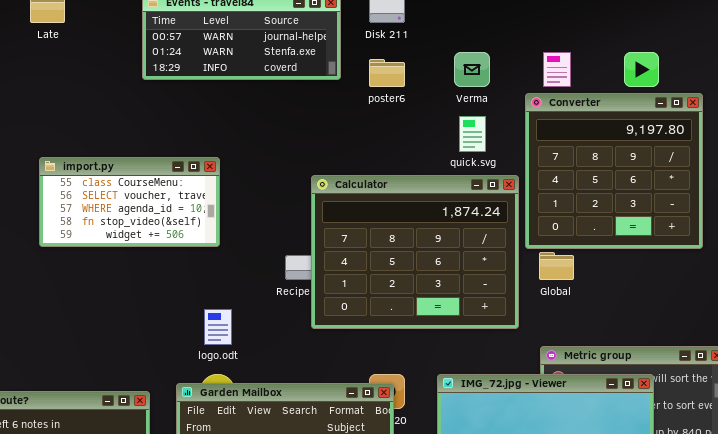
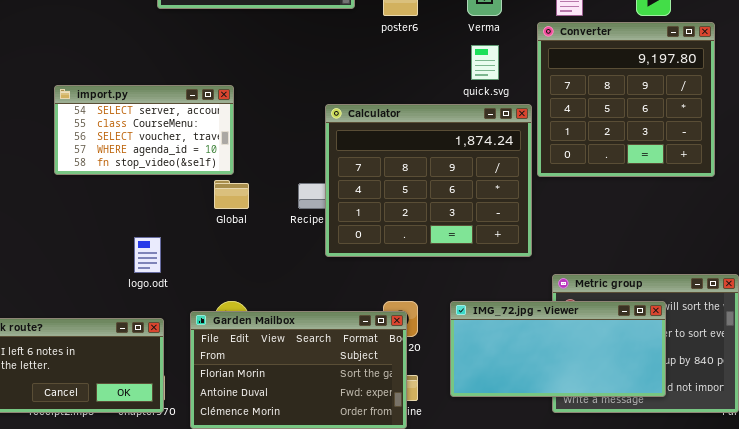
import.py: [39,157,220,247] -> [54,85,234,175], scrolled up 1 row
Global: [539,252,574,280] -> [214,180,249,209], moved
logo.odt: [204,309,232,345] -> [134,237,161,273], moved

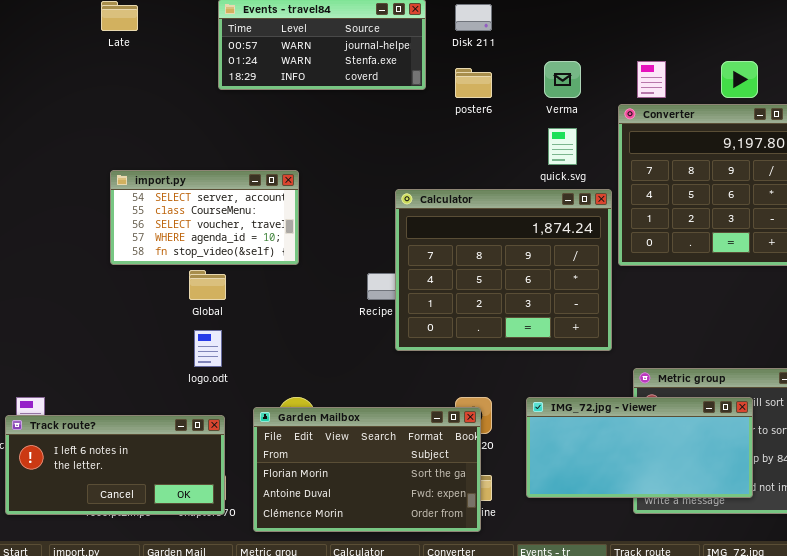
Global: [214,180,249,209] -> [189,270,226,300], moved

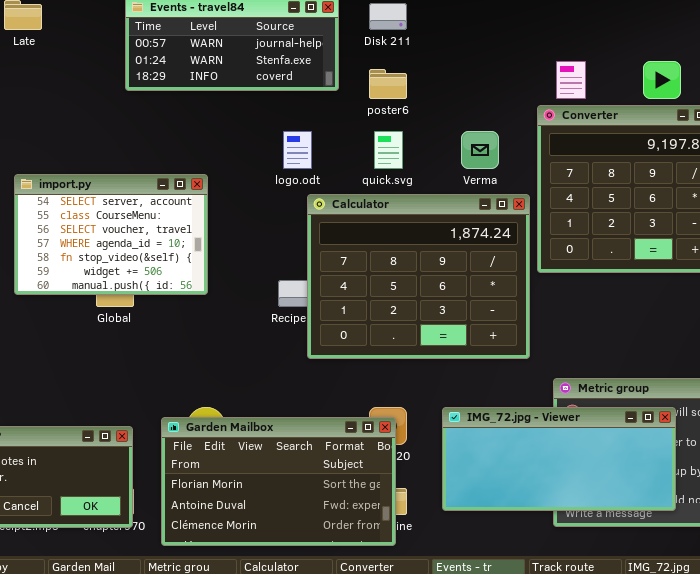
Verma: [544,61,581,98] -> [461,131,499,169], moved
quick.svg: [548,128,577,165] -> [374,131,403,169], moved
import.py: [110,170,299,265] -> [14,174,208,295], resized
logo.odt: [194,330,222,367] -> [283,131,312,169], moved

